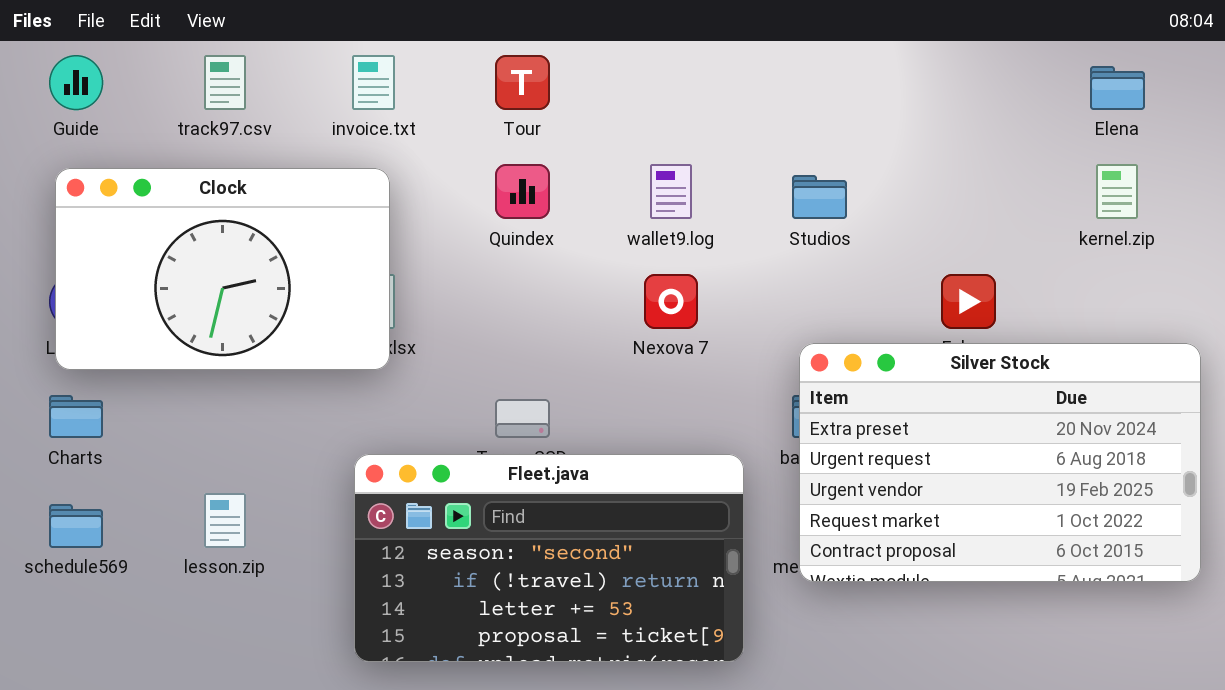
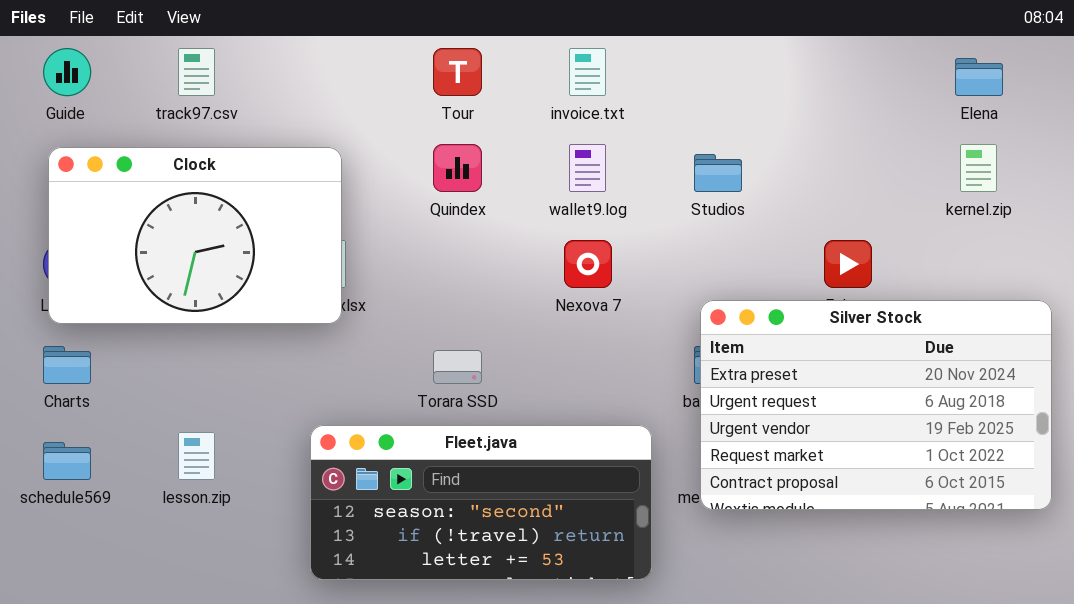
invoice.txt: [352,55,395,110] -> [569,48,606,96], moved
Fleet.java: [354,454,744,662] -> [310,425,652,580], resized

